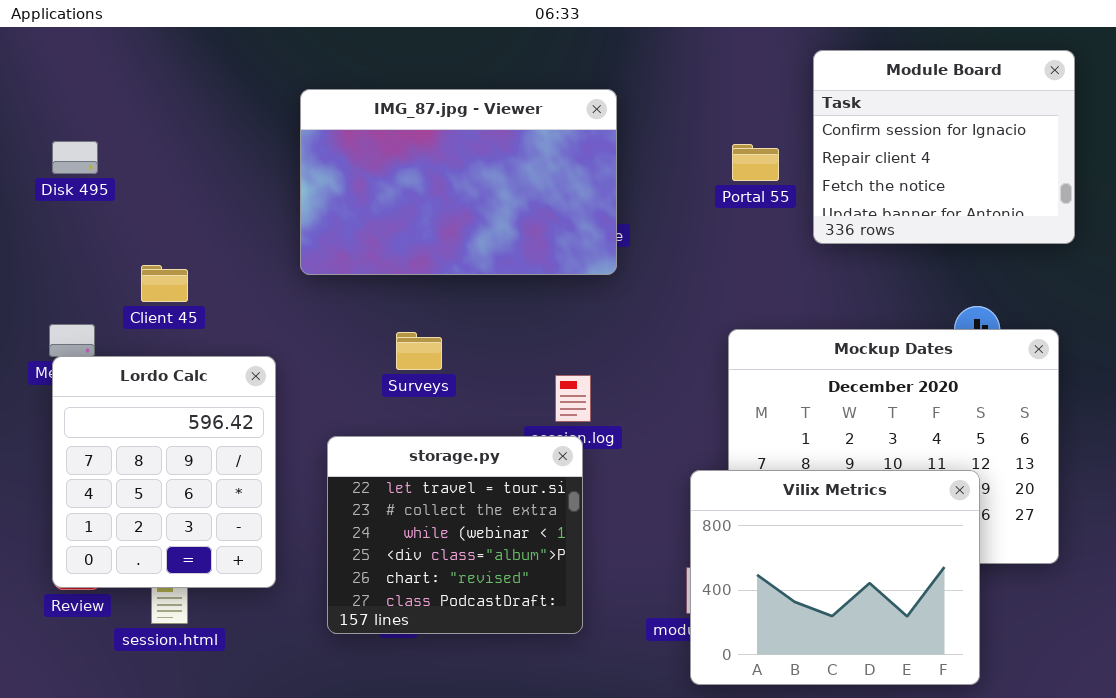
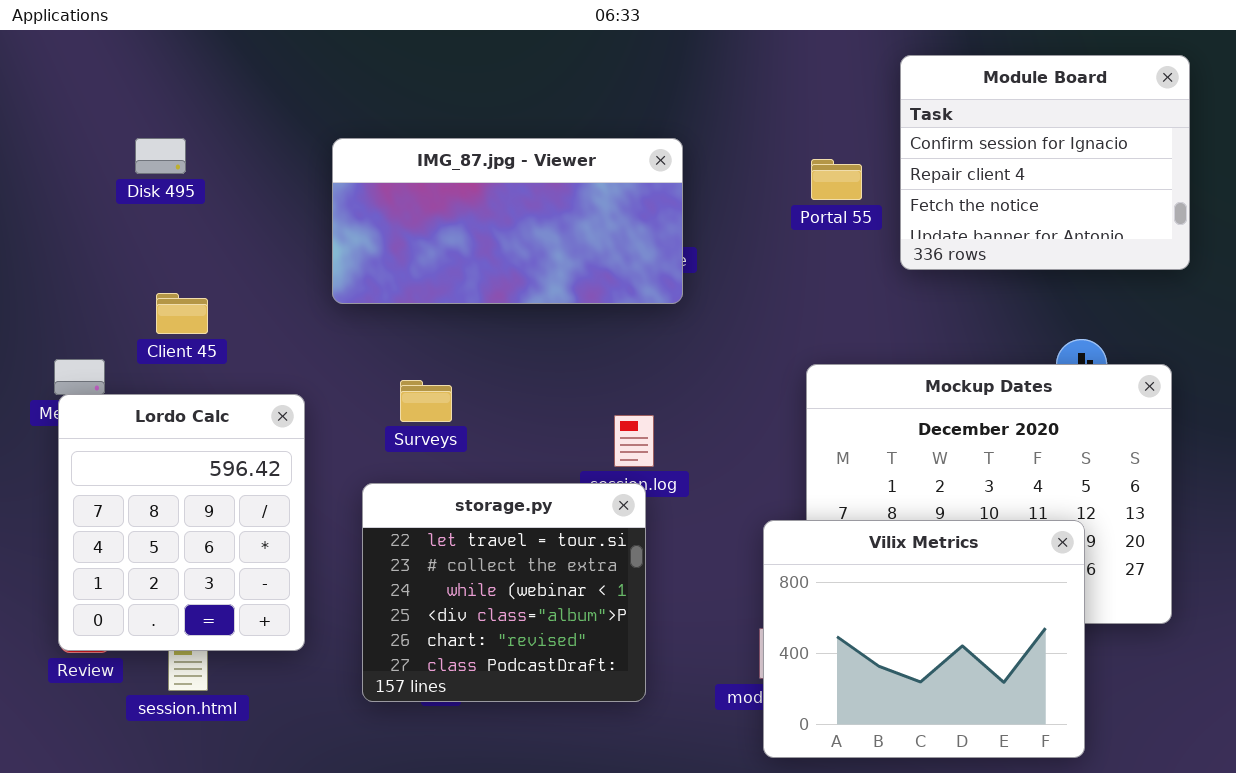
IMG_87.jpg - Viewer: [300,89,617,275] -> [332,138,683,304], resized
Disk 495: [52,141,98,174] -> [135,138,186,174], moved
Surveys: [396,332,442,370] -> [400,380,452,422], moved

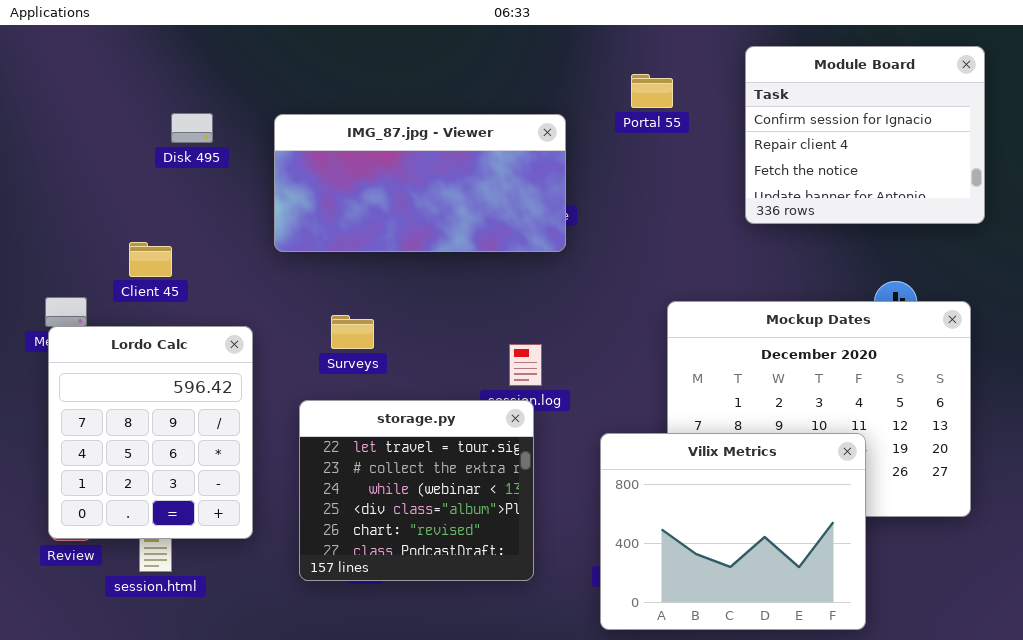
Disk 495: [135,138,186,174] -> [171,113,213,143], moved
Portal 55: [811,159,862,200] -> [631,74,673,108], moved
Vilix Metrics: [763,520,1085,758] -> [600,433,866,630], moved

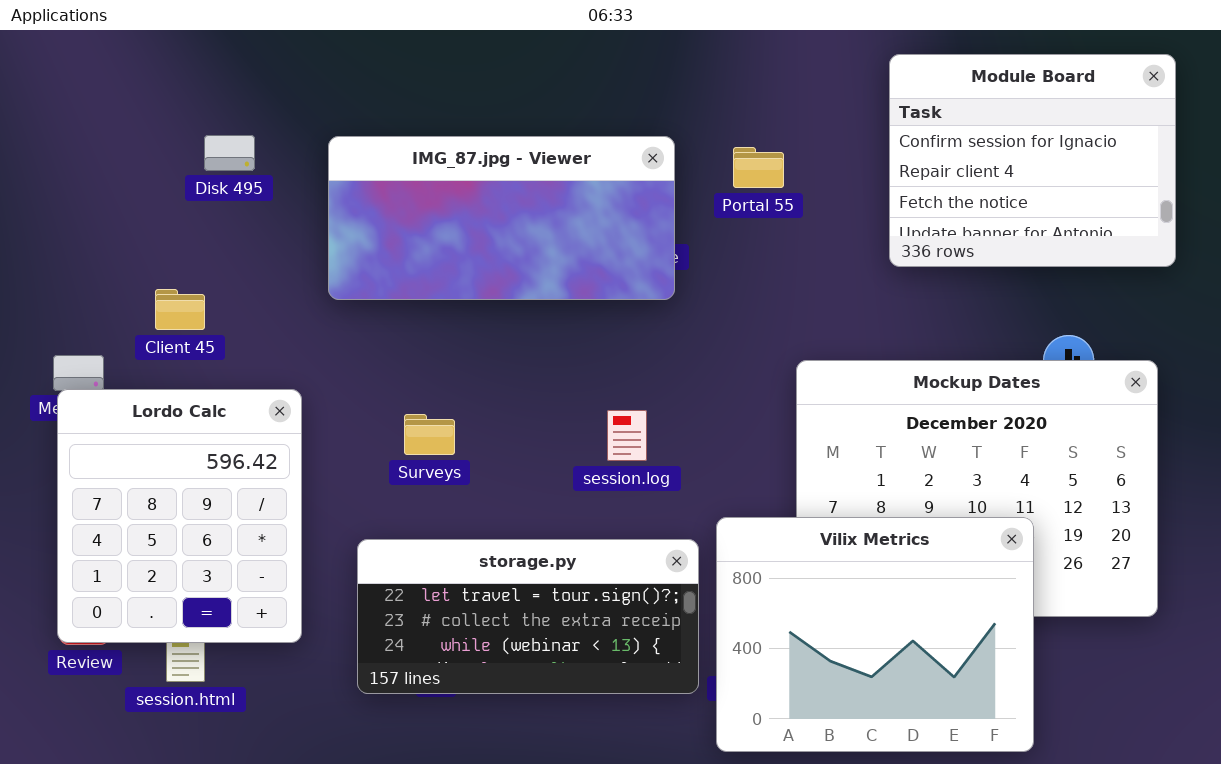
Portal 55: [631,74,673,108] -> [733,147,784,188], moved
Surveys: [331,315,374,349] -> [404,414,455,455], moved
storage.py: [299,400,534,581] -> [357,539,699,694], resized

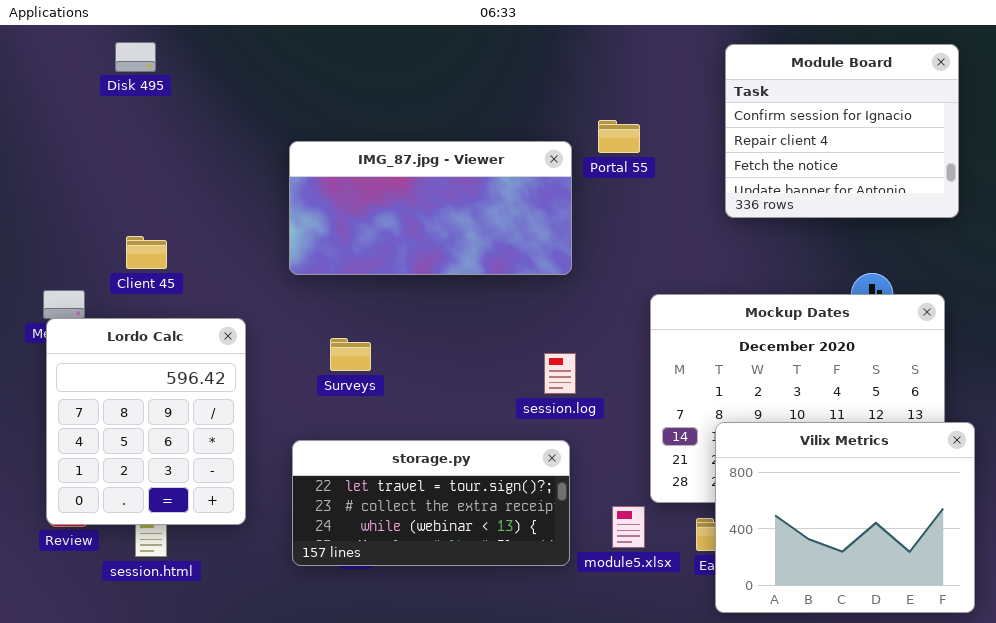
Disk 495: [204,135,255,171] -> [115,42,156,72], moved
IMG_87.jpg - Viewer: [328,136,675,300] -> [289,141,572,275], moved
session.log: [607,410,647,461] -> [544,353,576,394], moved
Vilix Metrics: [716,517,1034,752] -> [715,422,975,613], moved

